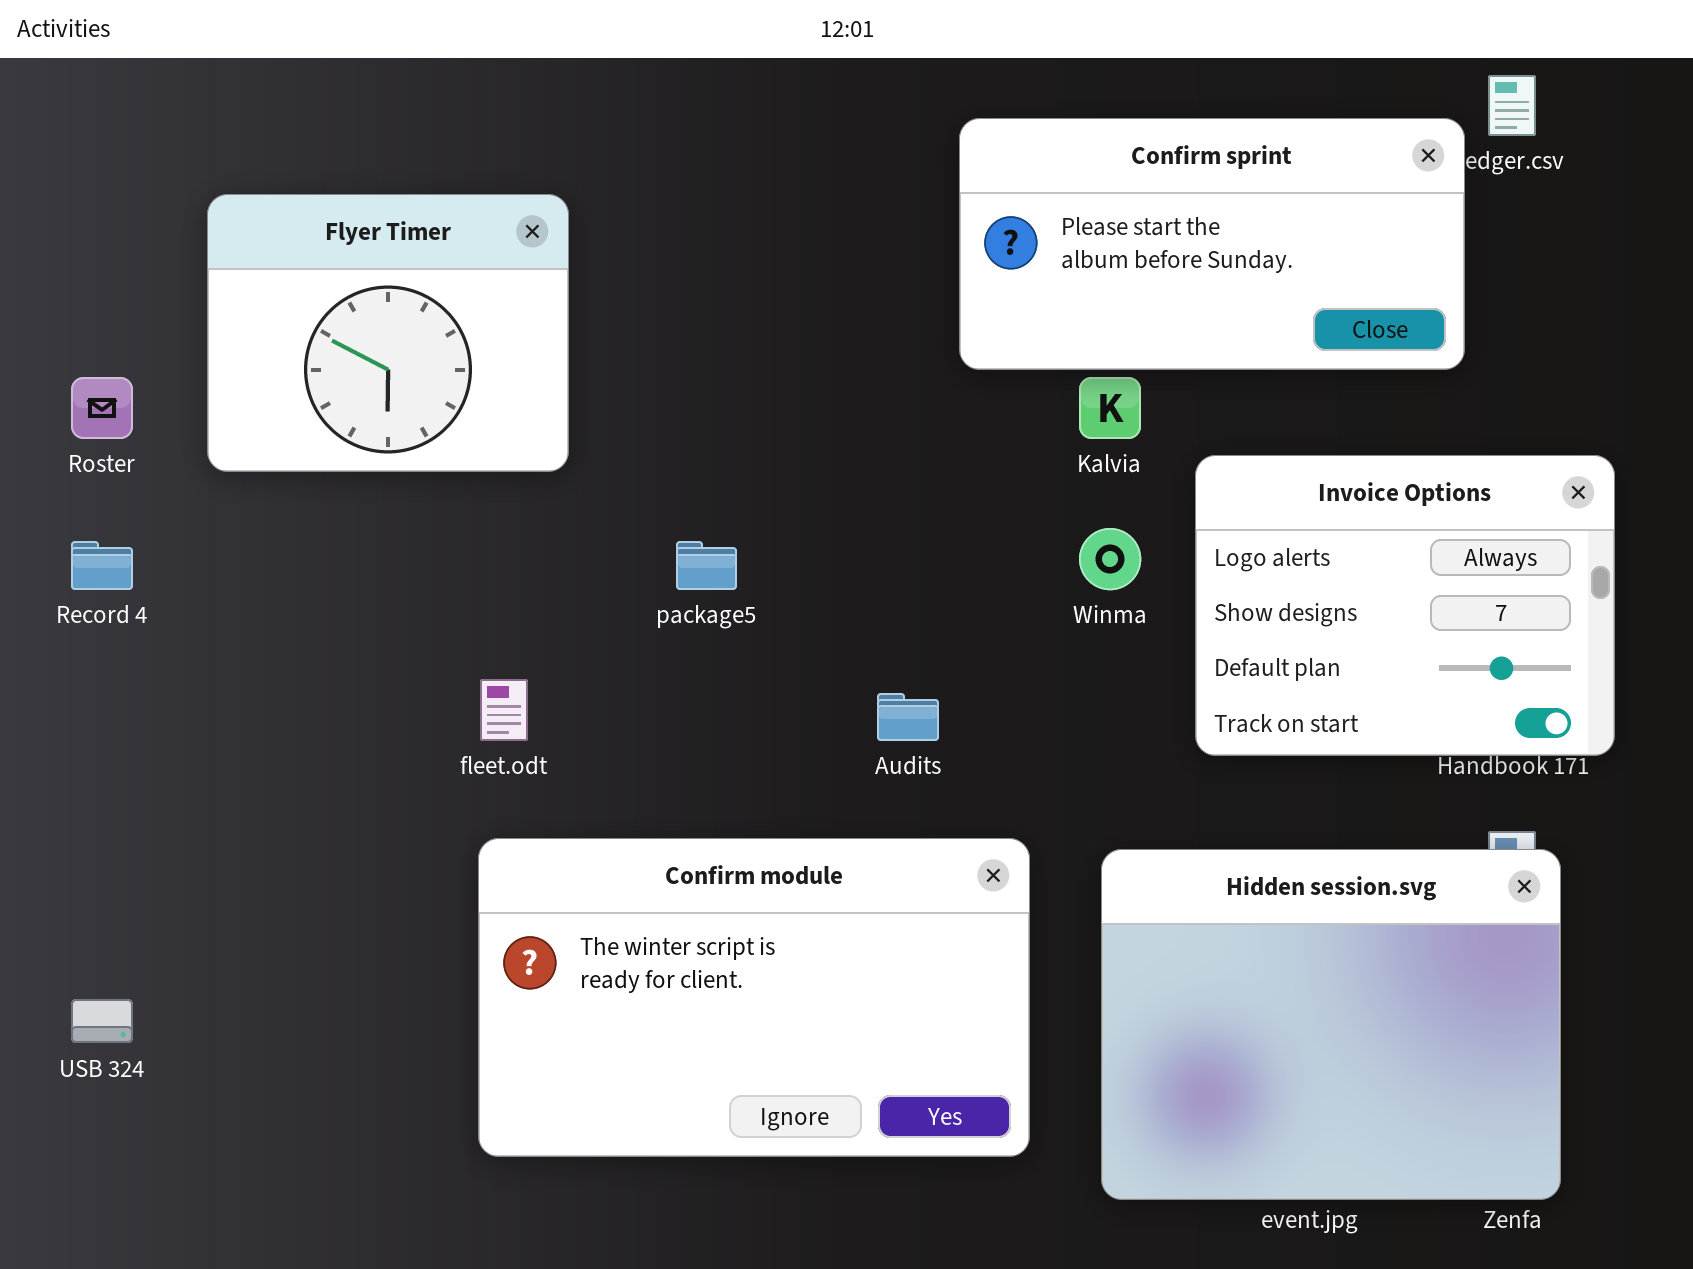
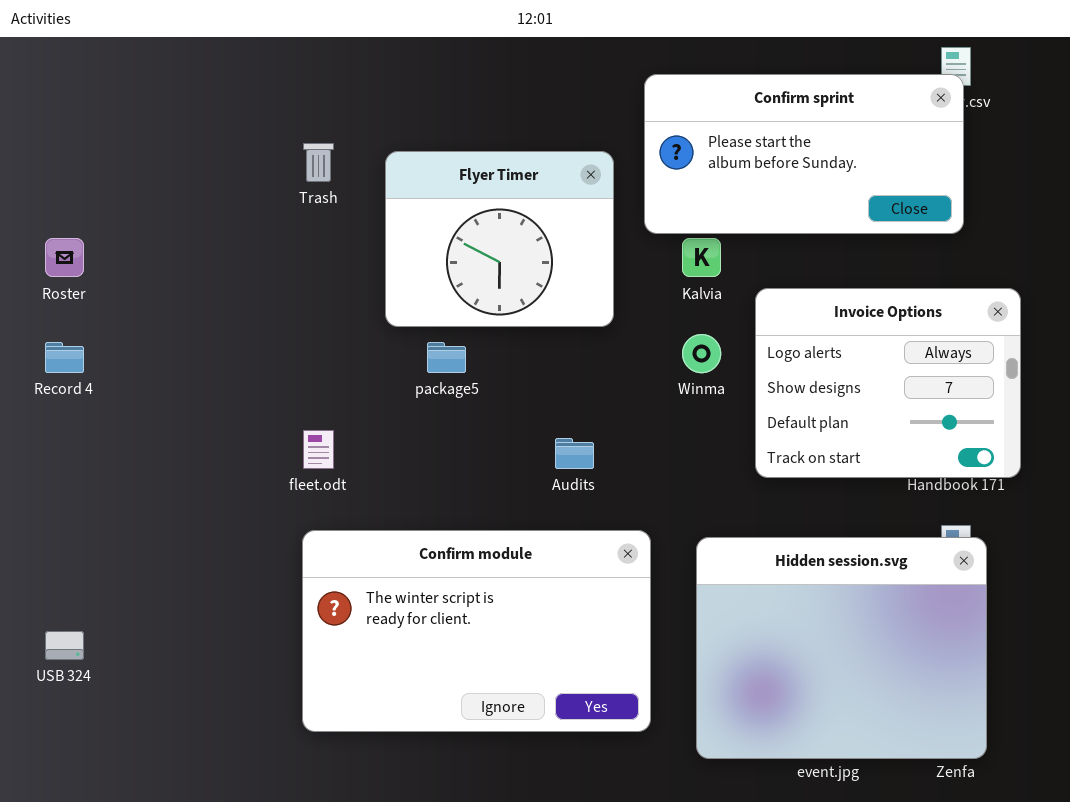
Confirm sprint: [959,118,1465,370] -> [644,74,964,234], moved
Flyer Timer: [207,194,569,472] -> [385,151,614,327], moved

